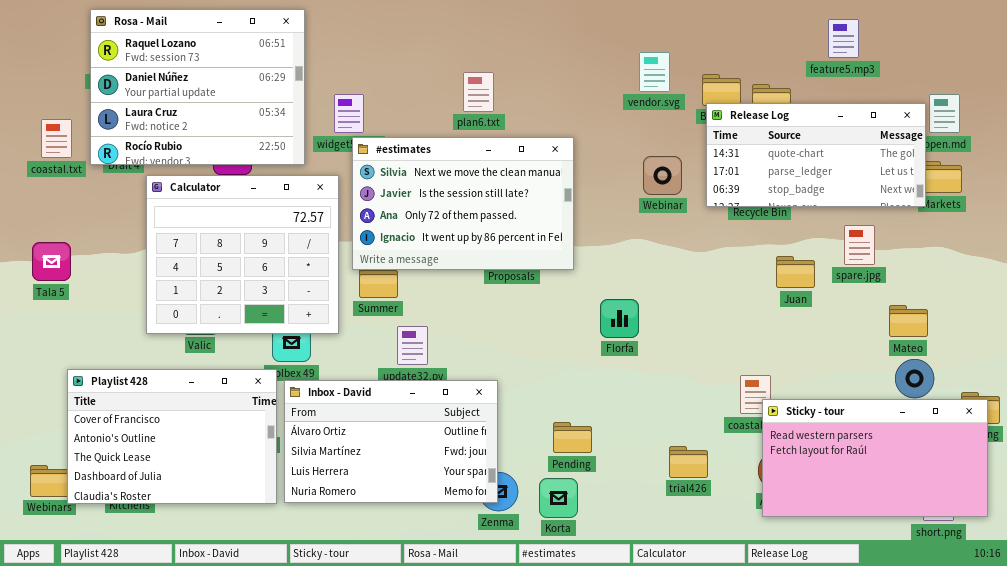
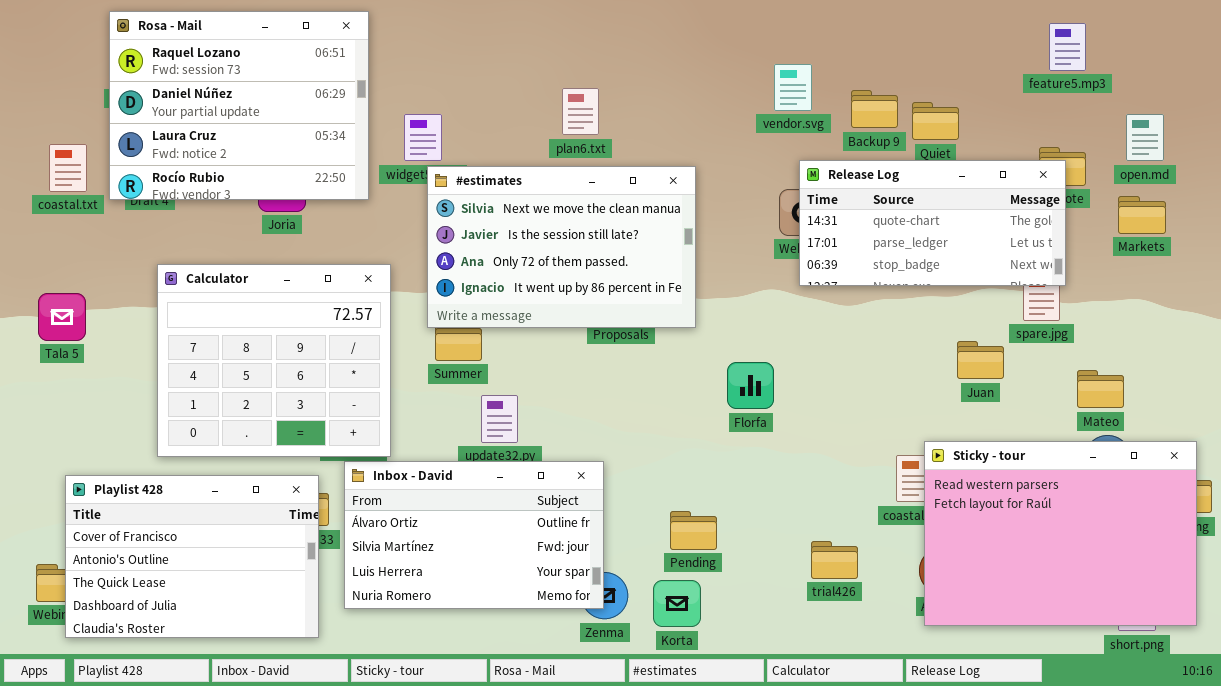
feature5.mp3: [828,19,859,58] -> [1049,23,1086,71], moved
Release Log: [706,103,926,207] -> [799,160,1066,286], moved
Calculator: [146,175,339,334] -> [157,264,391,457], moved
Juan: [776,256,815,288] -> [957,341,1004,379], moved
Playlist 428: [67,369,277,504] -> [65,475,319,638], moved
Sticky - tour: [762,399,988,517] -> [924,441,1197,626], resized

